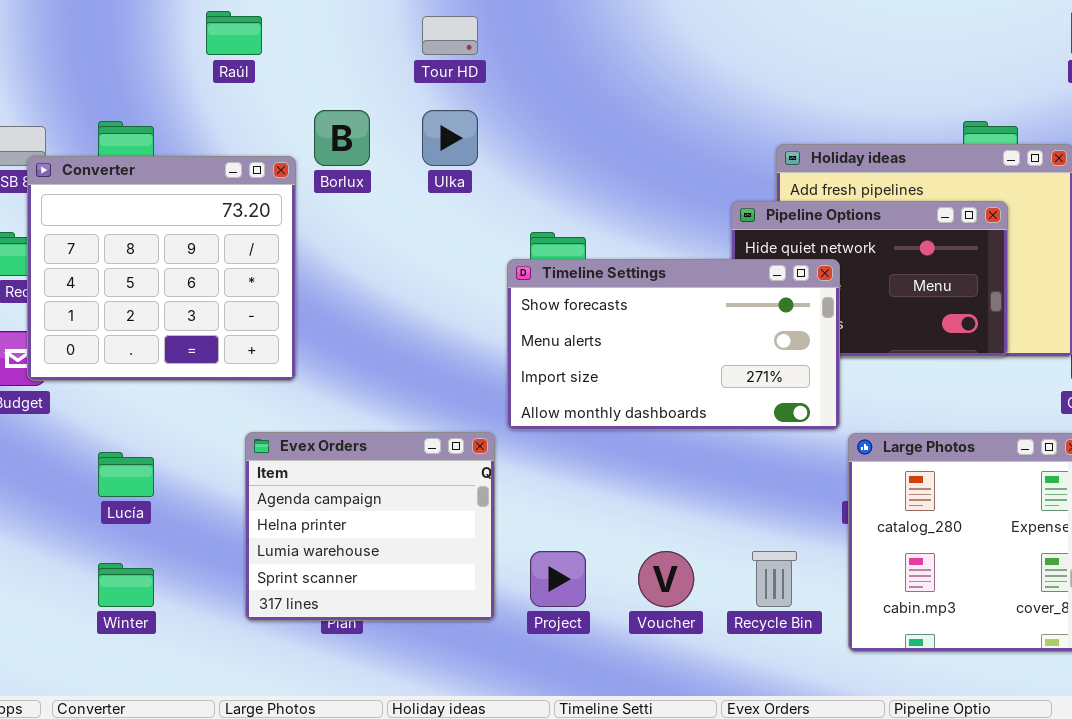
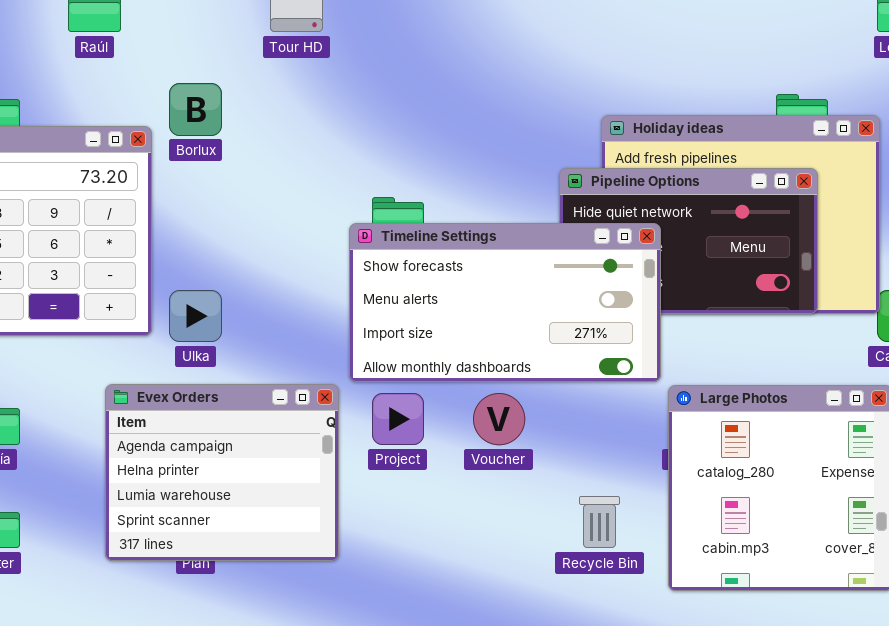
Ulka: [422,110,478,166] -> [169,290,222,342], moved
Project: [530,551,586,607] -> [372,393,424,445], moved
Voucher: [638,551,694,607] -> [473,393,525,445], moved

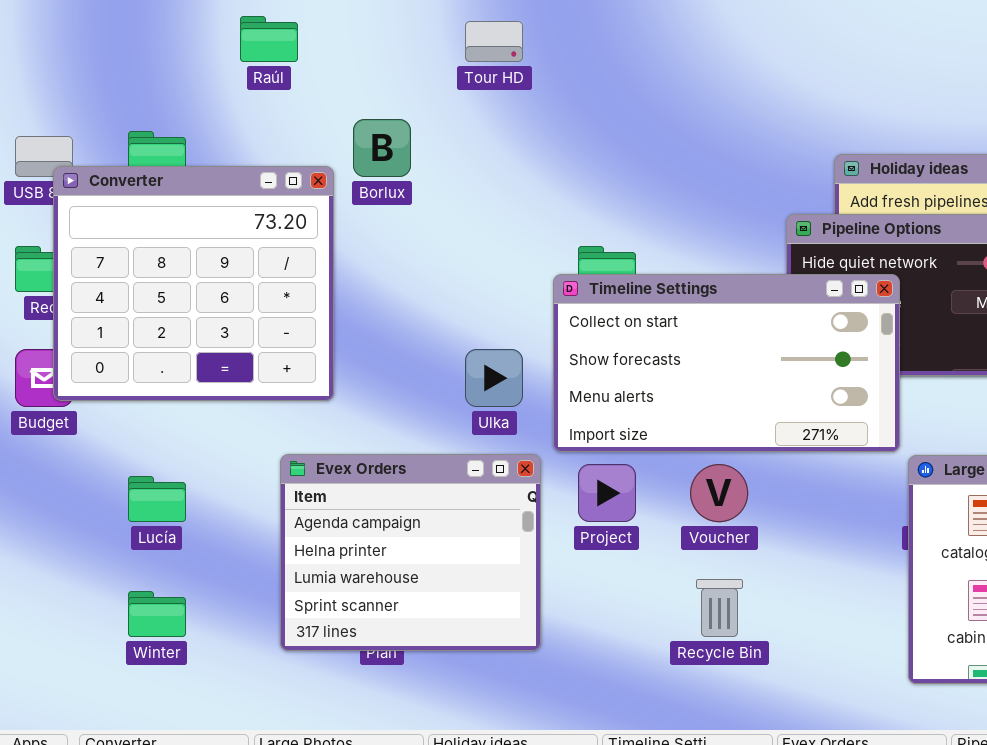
Timeline Settings: [349,223,661,382] -> [553,274,900,452], scrolled up 1 row
Ulka: [169,290,222,342] -> [465,349,523,407], moved
Recycle Bin: [579,496,620,548] -> [696,579,743,637], moved

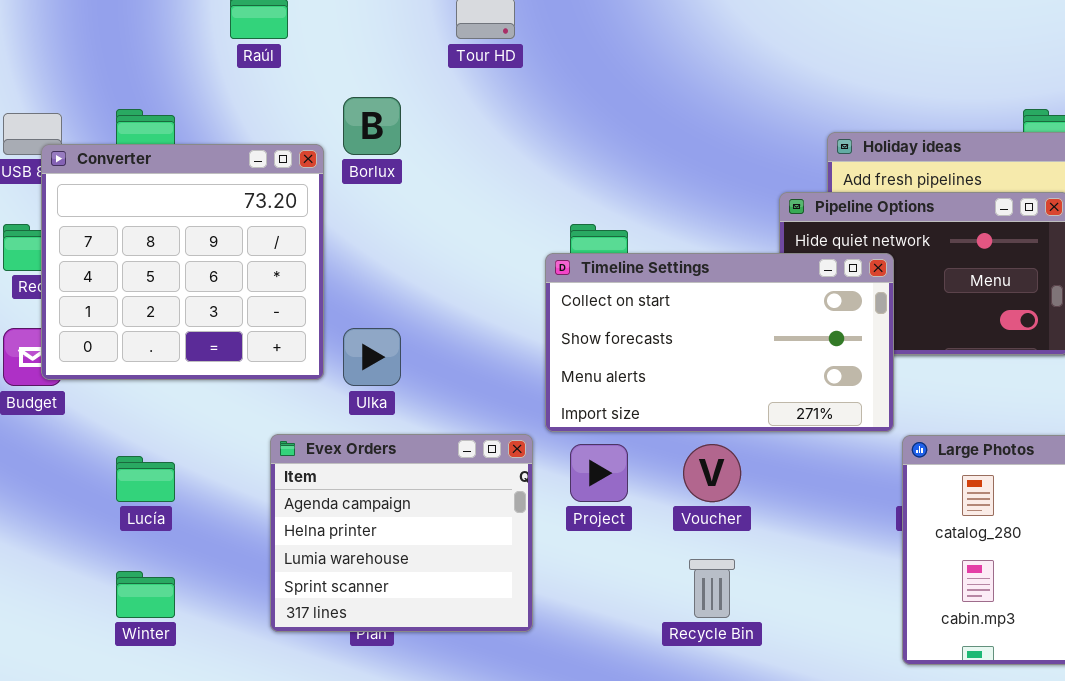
Ulka: [465,349,523,407] -> [343,328,401,386], moved

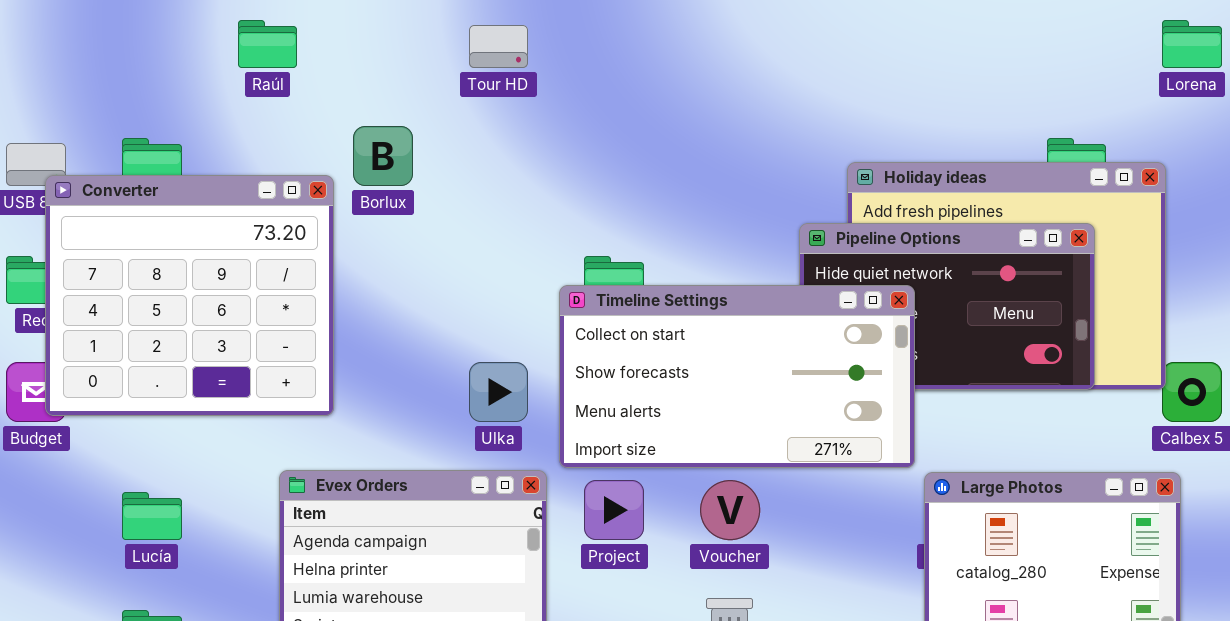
Ulka: [343,328,401,386] -> [469,362,528,422], moved

